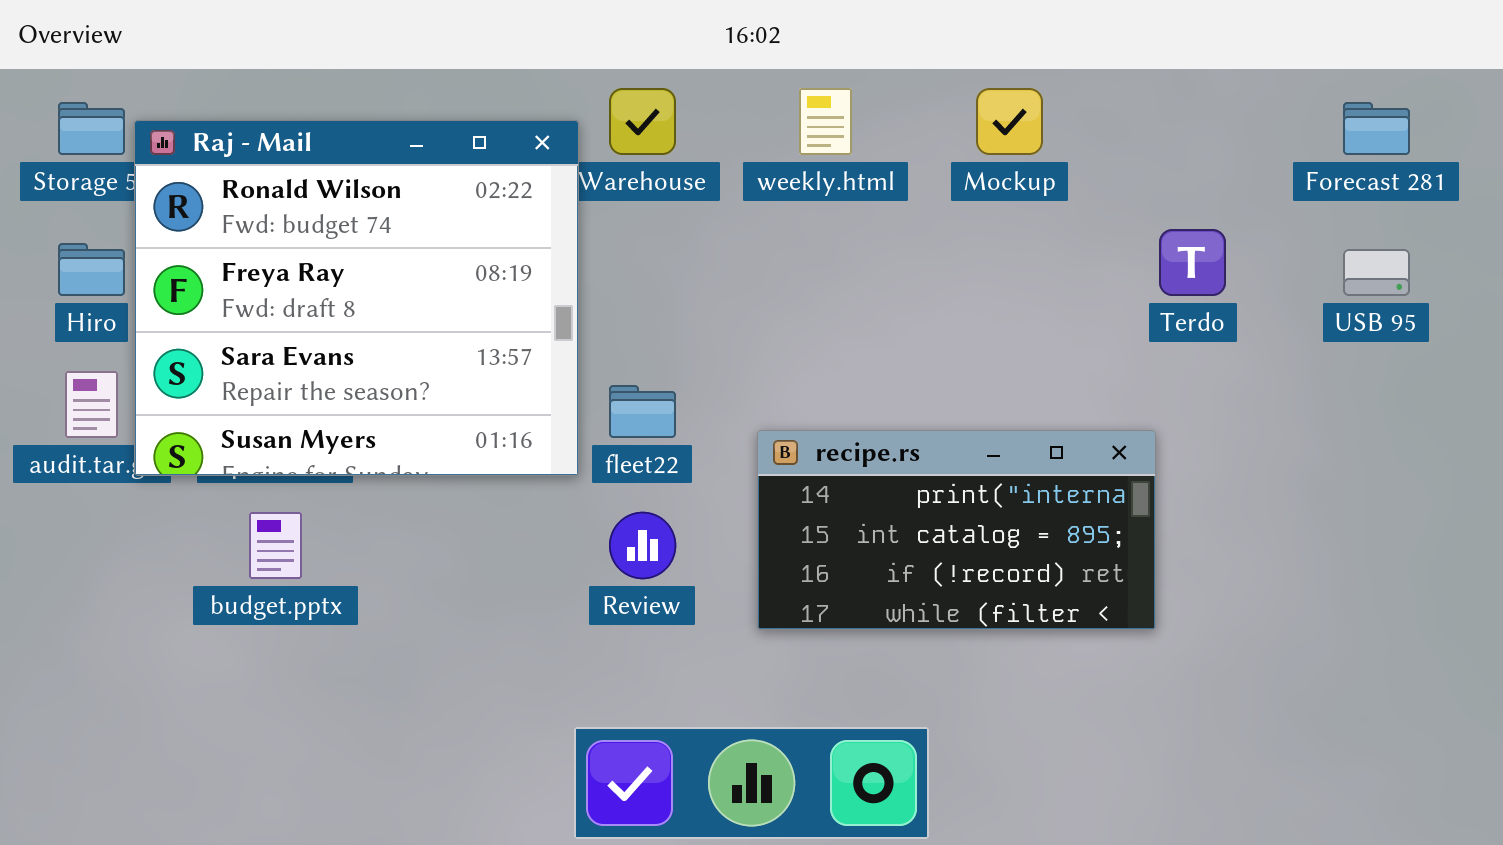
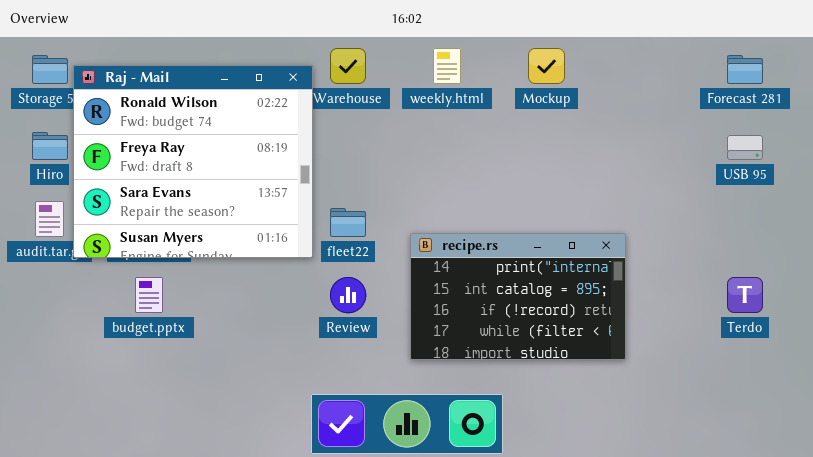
Terdo: [1159,229,1226,296] -> [727,277,763,313], moved
recipe.rs: [757,430,1156,630] -> [410,233,626,360], resized

